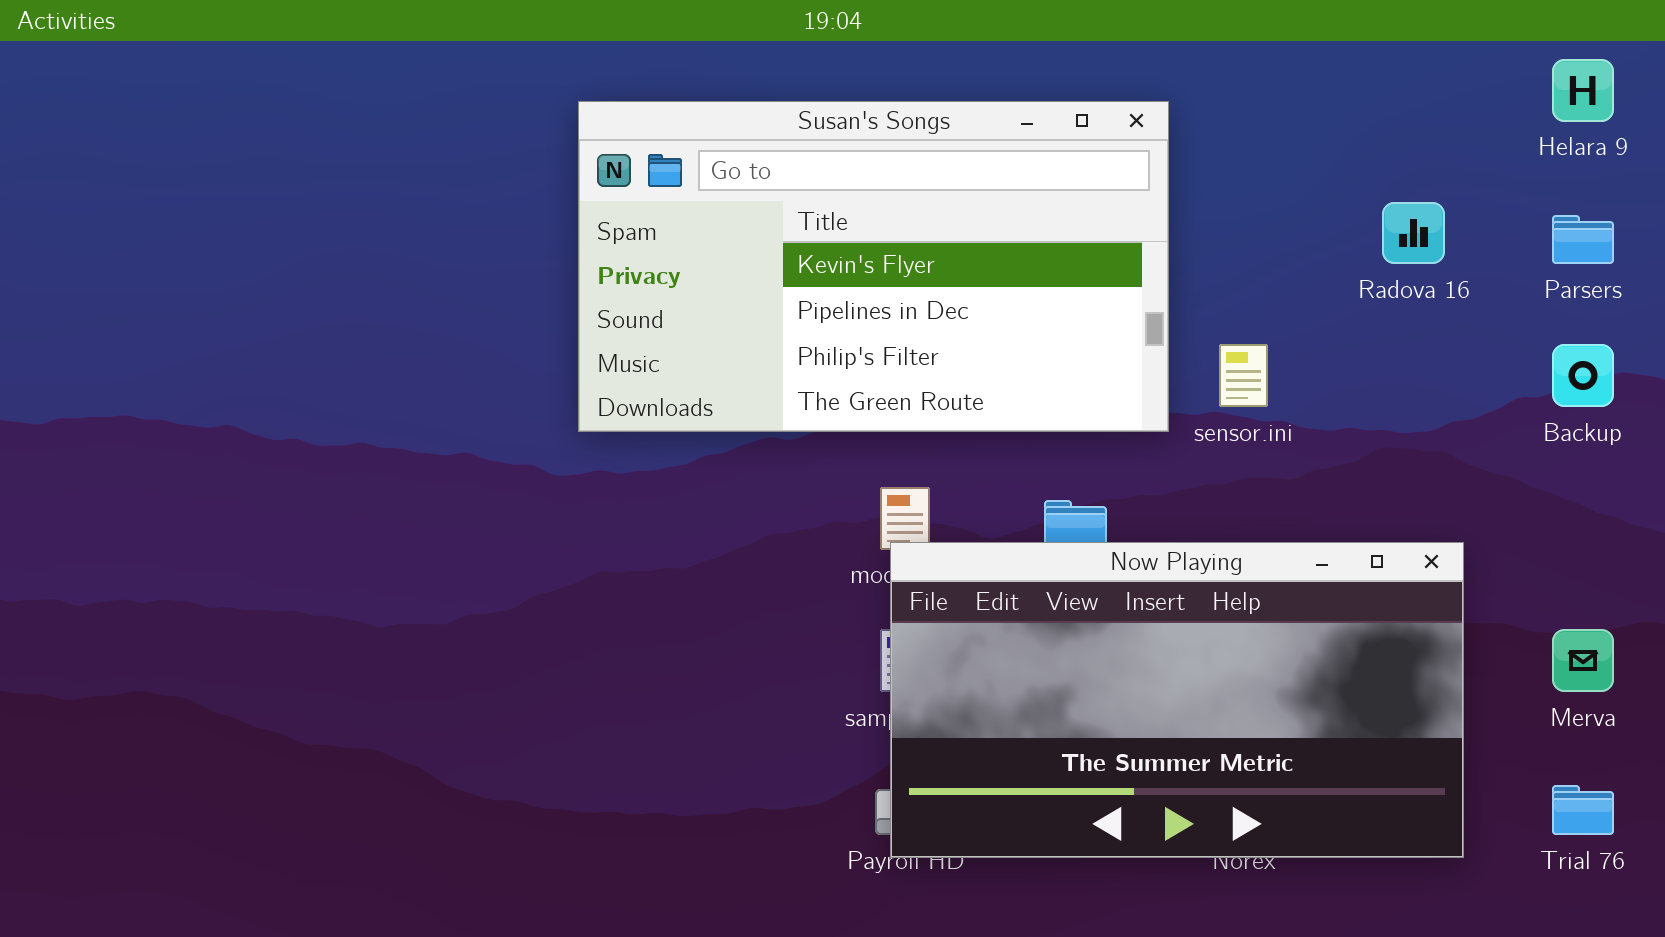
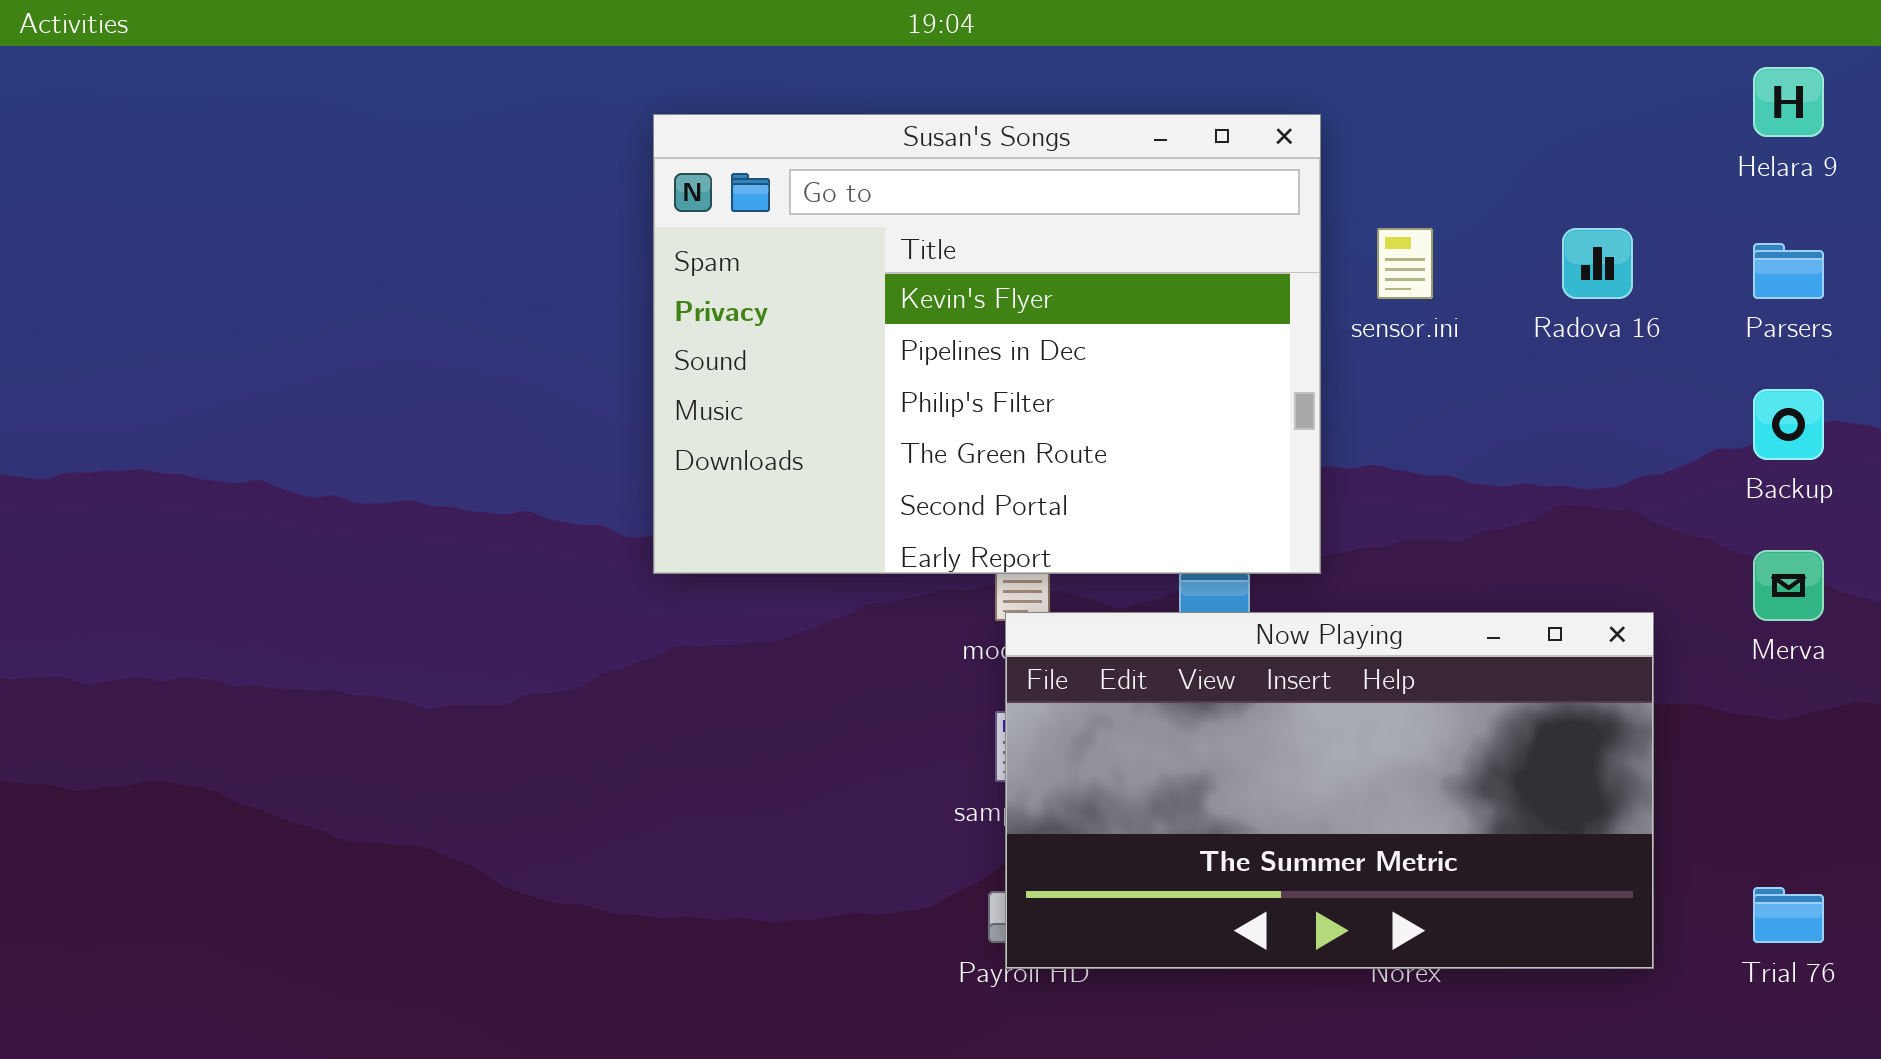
Susan's Songs: [578,101,1169,432] -> [653,114,1321,574], resized
sensor.ini: [1219,344,1268,407] -> [1377,228,1433,299], moved
Merva: [1552,629,1614,692] -> [1753,550,1824,621], moved

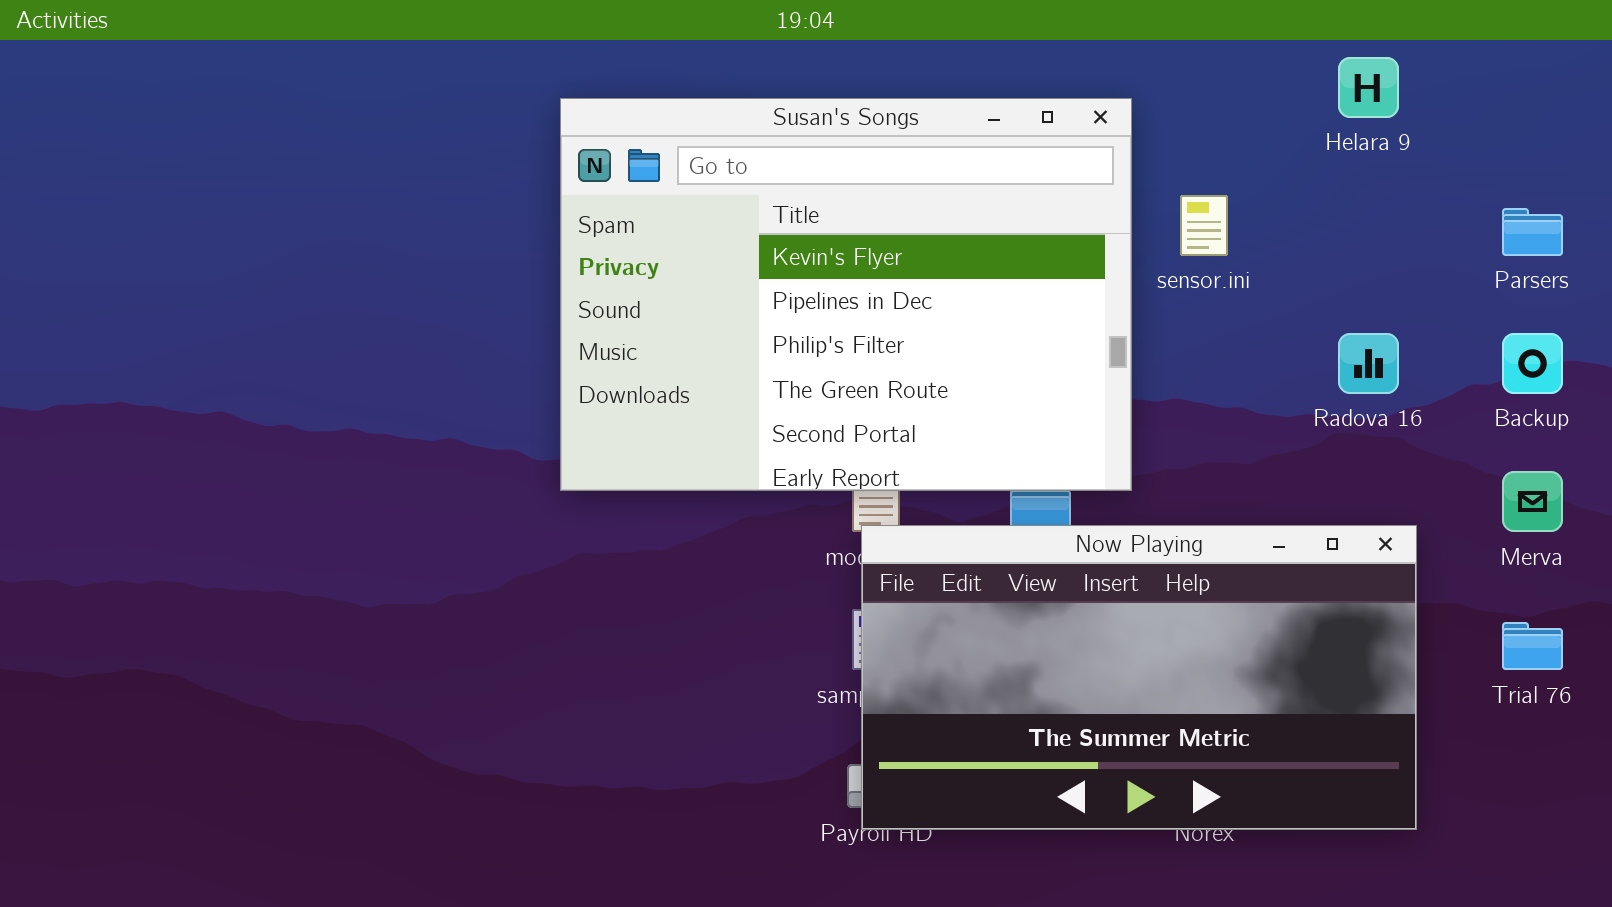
Helara 9: [1753,67,1824,137] -> [1338,57,1399,118], moved
Radova 16: [1562,228,1633,299] -> [1338,333,1399,394], moved
Trial 76: [1753,887,1824,943] -> [1502,622,1563,670], moved

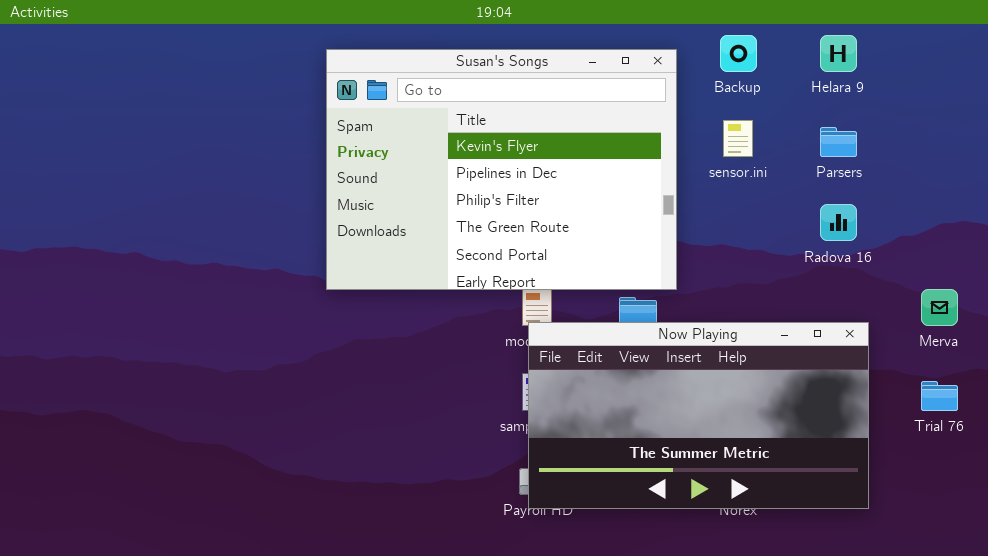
Susan's Songs: [560,98,1132,491] -> [326,49,677,290], moved
Parsers: [1502,208,1563,256] -> [820,127,857,157], moved
Backup: [1502,333,1563,394] -> [720,35,757,72], moved

